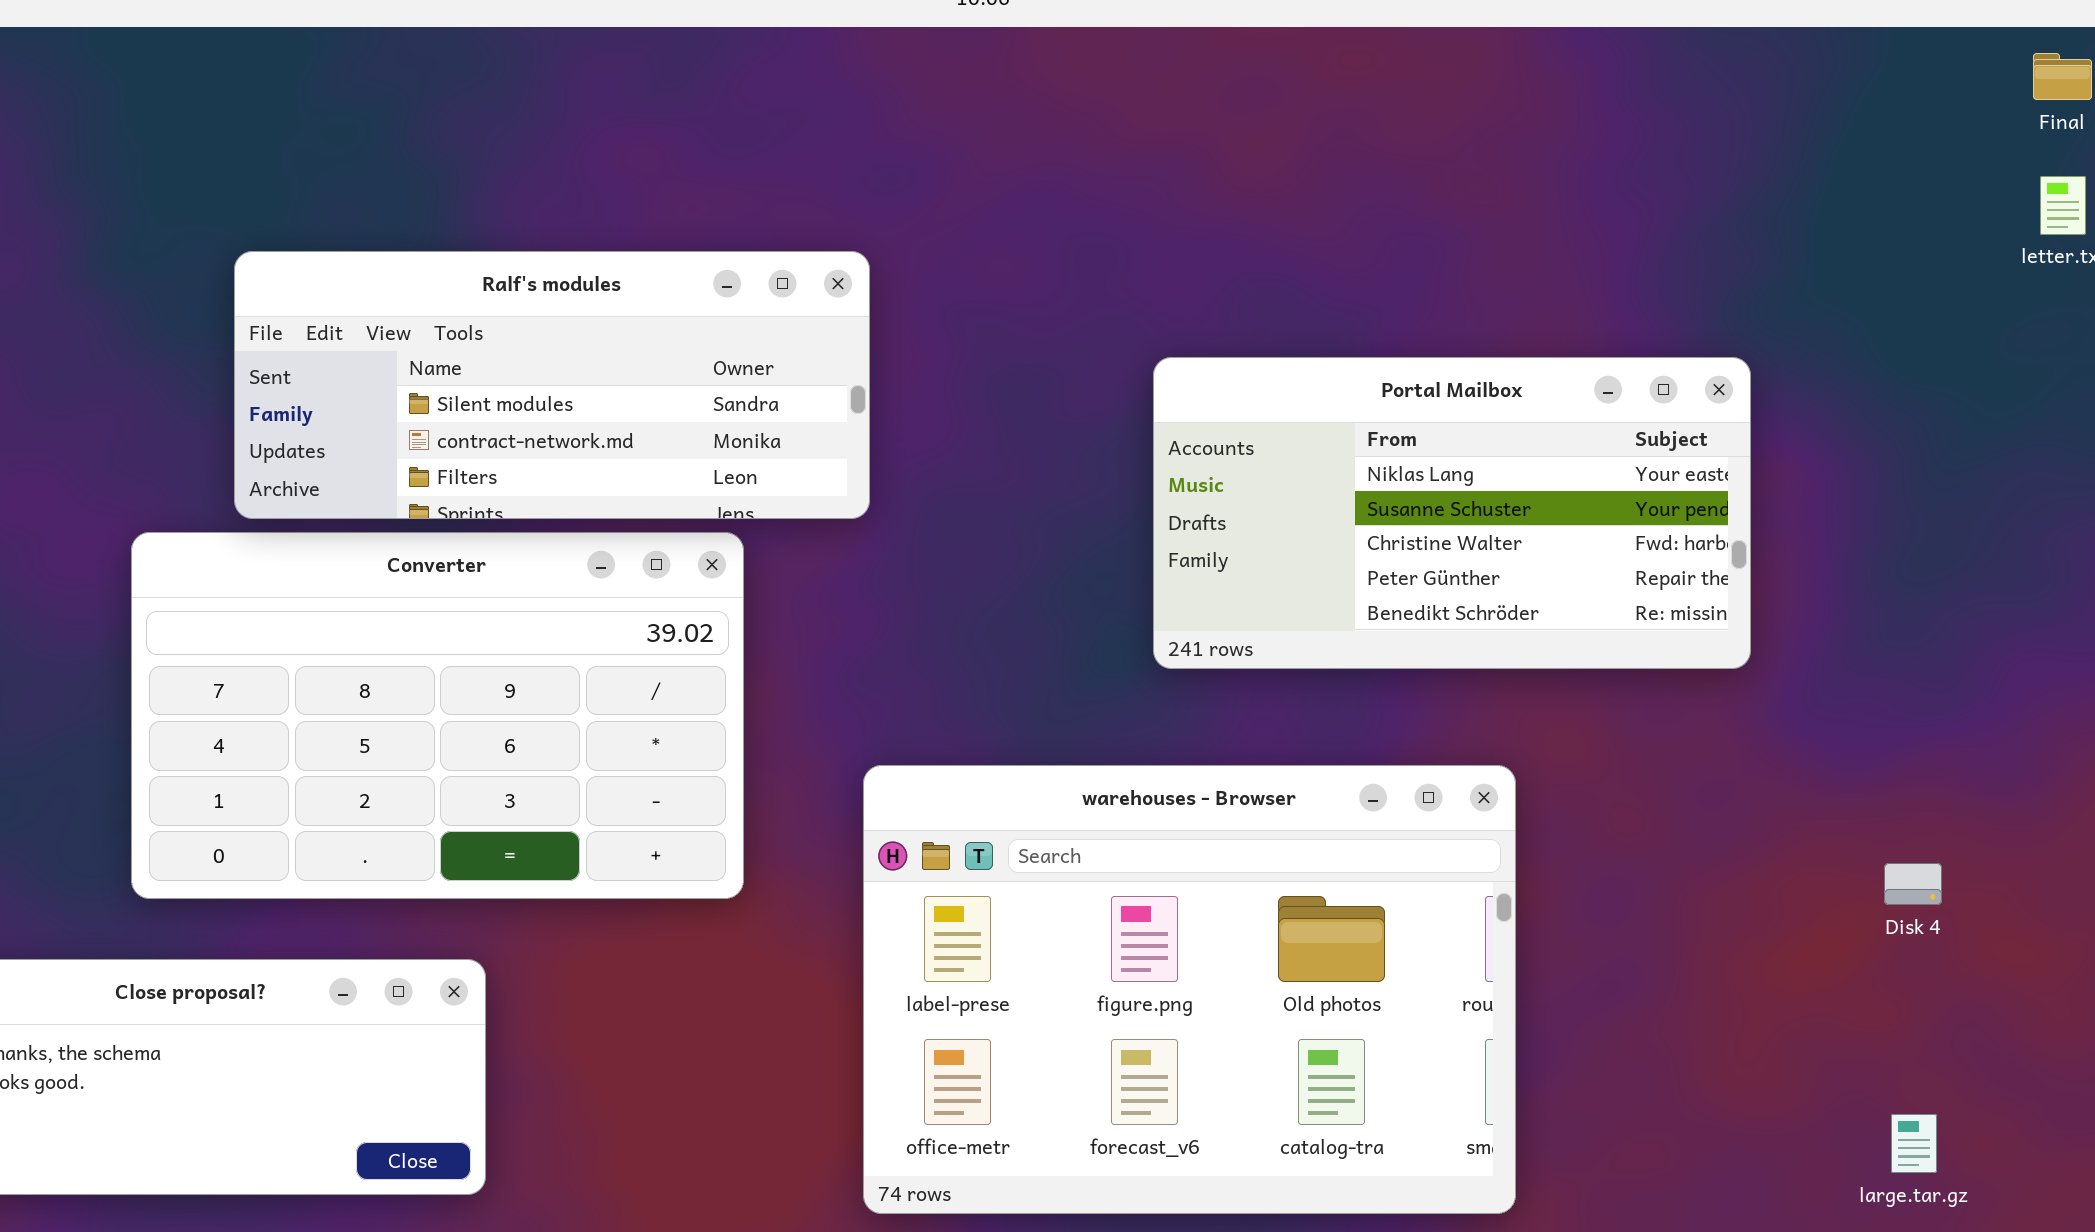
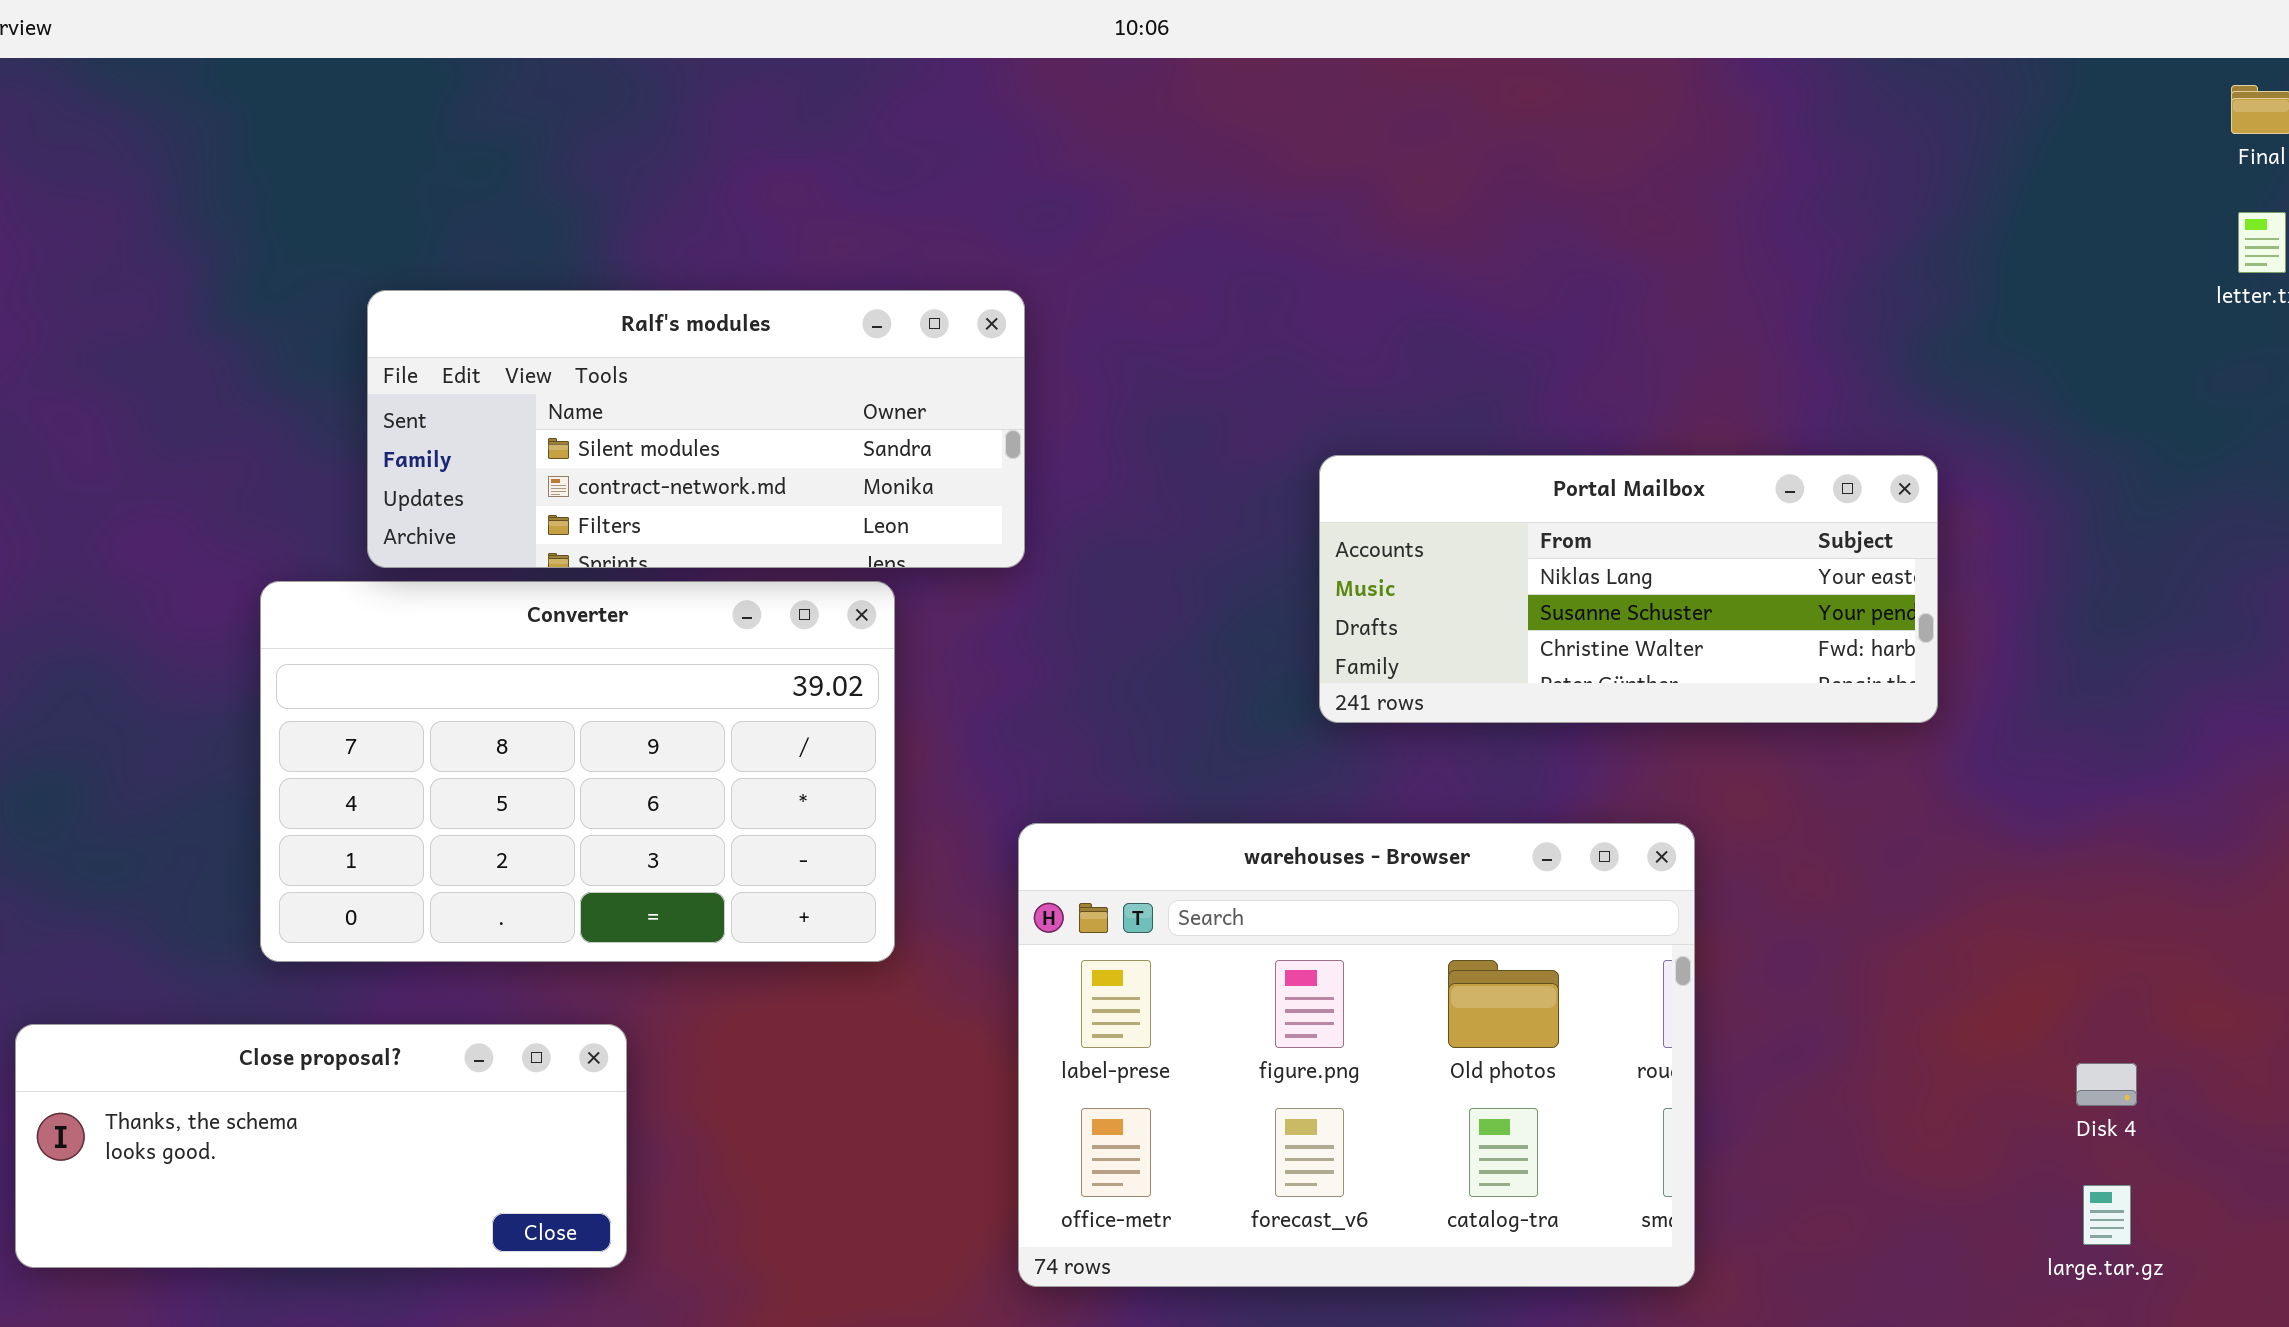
Portal Mailbox: [1153,357,1751,669] -> [1319,455,1938,723], resized
Disk 4: [1884,863,1942,905] -> [2076,1063,2137,1106], moved

